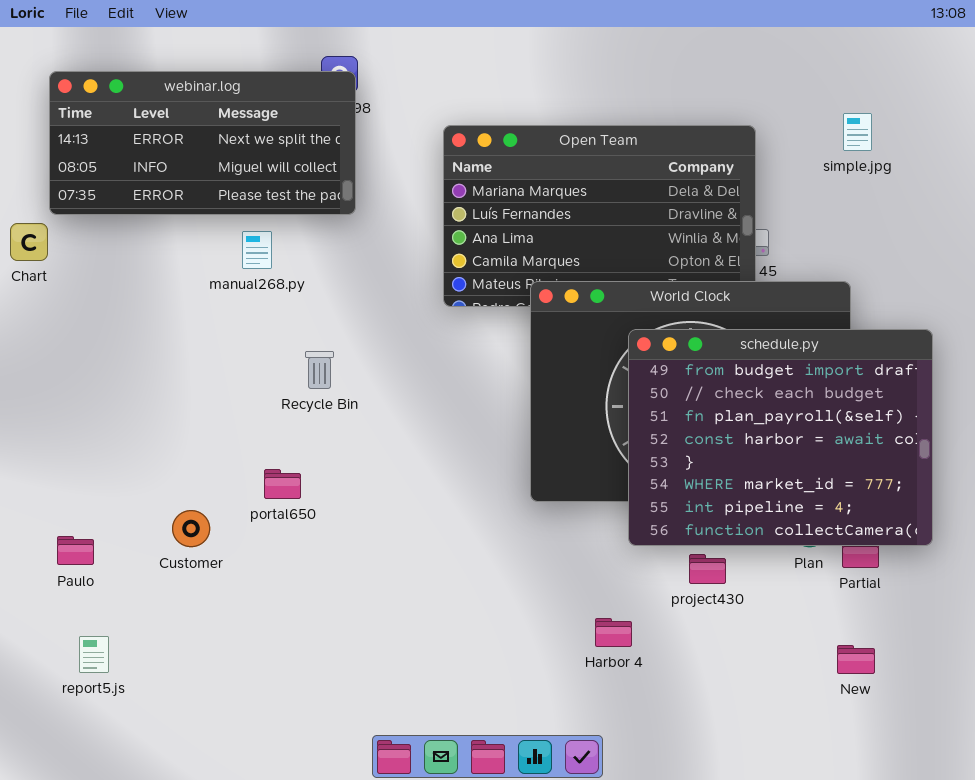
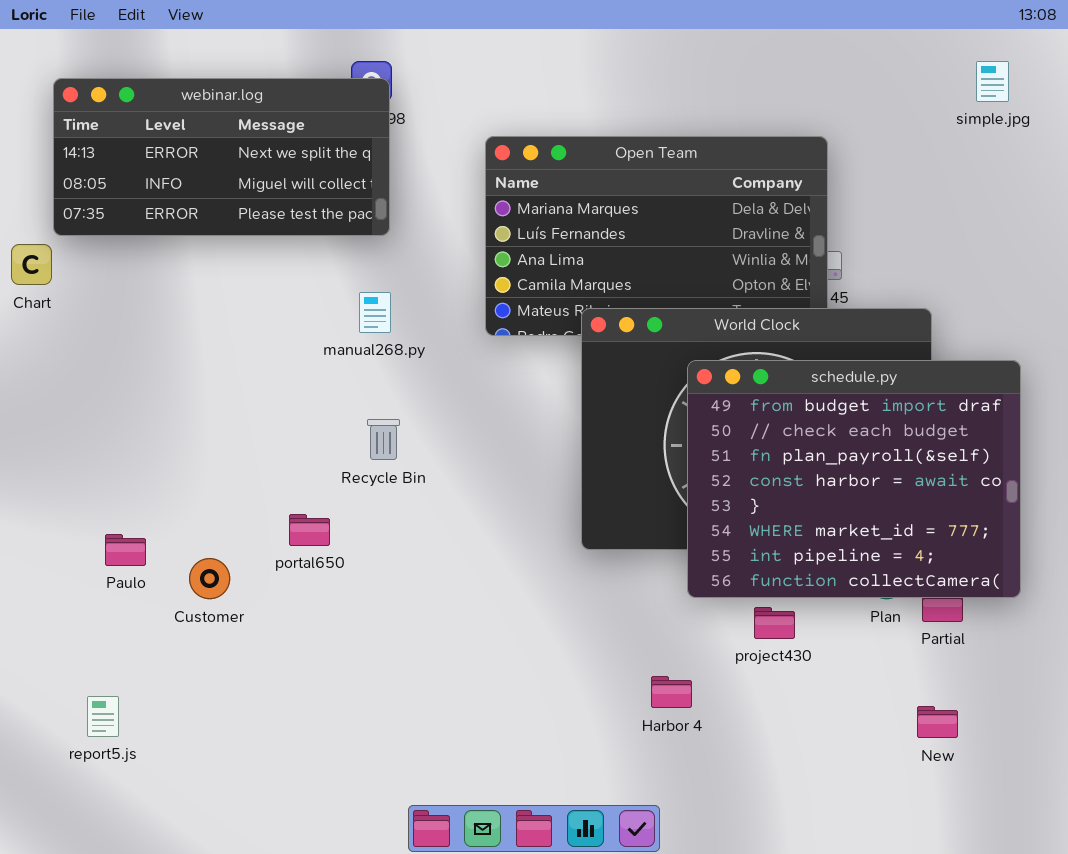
simple.jpg: [843,113,872,151] -> [976,61,1009,102], moved
manual268.py: [242,231,272,269] -> [359,292,391,333], moved
Recycle Bin: [305,351,334,389] -> [367,419,400,460], moved
Paulo: [57,536,94,565] -> [105,534,146,566], moved

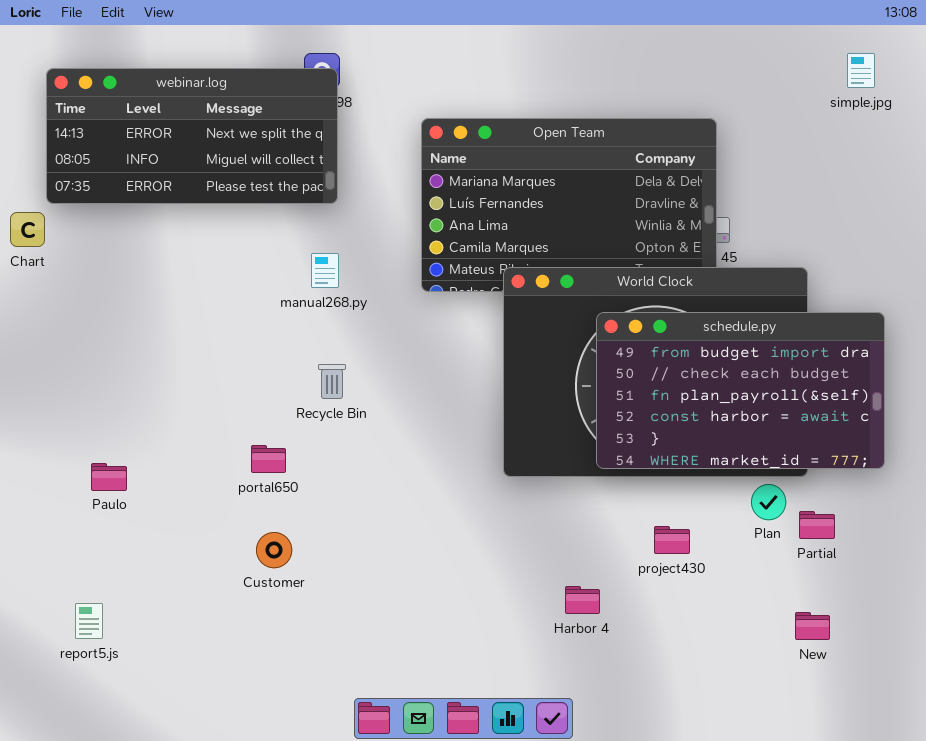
schedule.py: [687,360,1021,598] -> [596,312,885,469], resized
Customer: [189,558,230,599] -> [256,532,292,568], moved

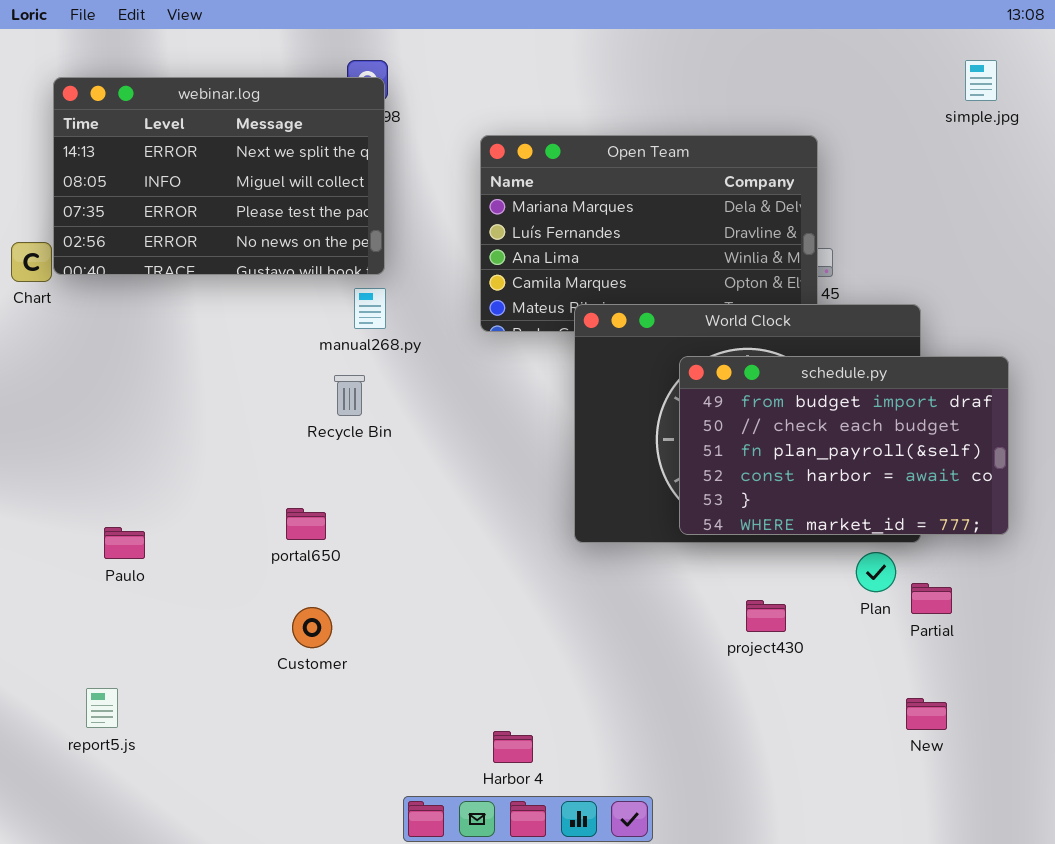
webinar.log: [46,68,338,204] -> [53,77,385,275], resized
Recycle Bin: [318,364,346,399] -> [334,375,365,416], moved
Harbor 4: [565,586,600,614] -> [493,731,533,763], moved

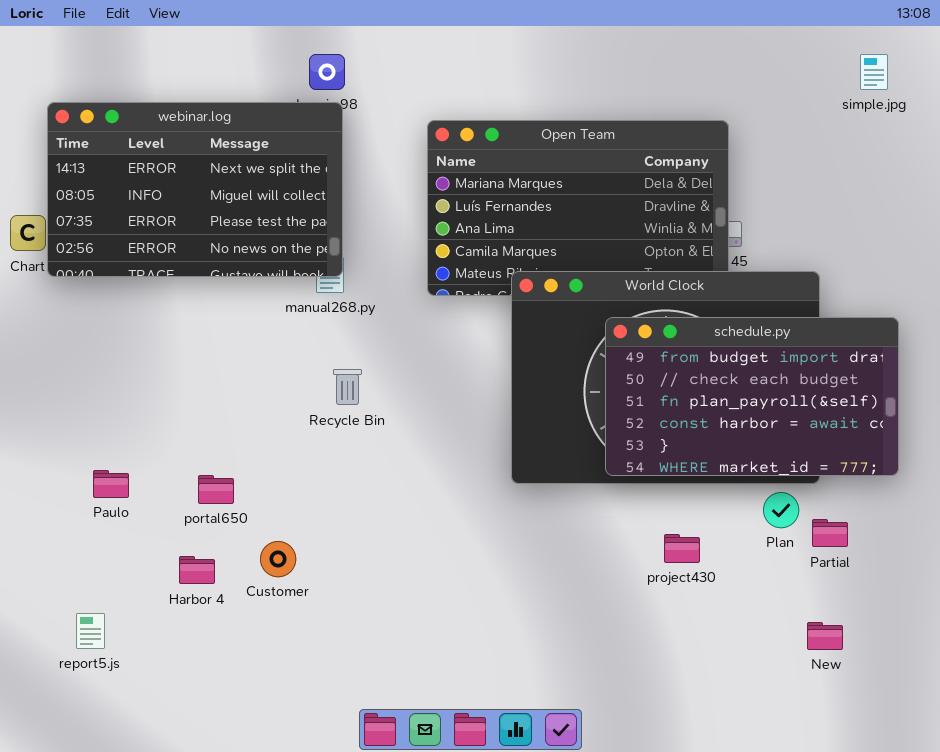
webinar.log: [53,77,385,275] -> [47,102,343,277], moved
Recycle Bin: [334,375,365,416] -> [333,369,362,405], moved
portal650: [286,508,326,540] -> [198,475,234,504], moved
Harbor 4: [493,731,533,763] -> [179,556,215,584], moved

